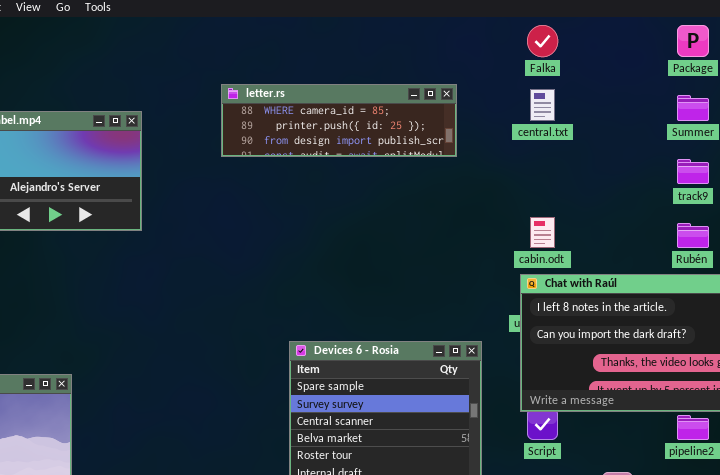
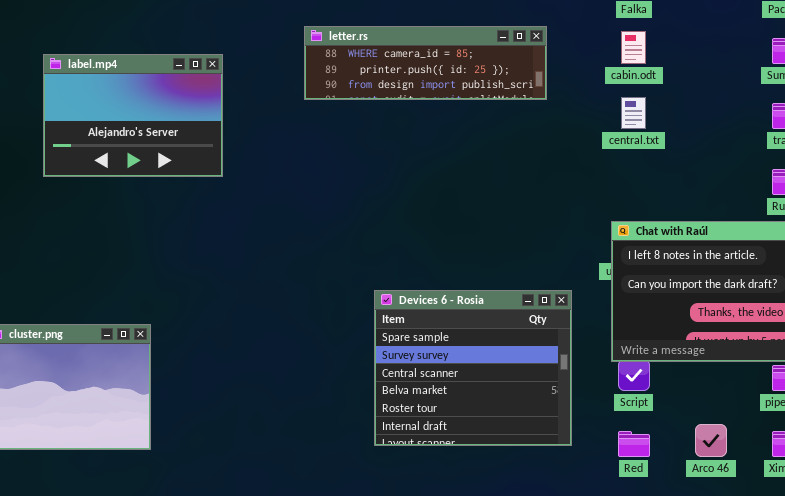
central.txt: [530,89,555,121] -> [621,97,646,129], moved
cabin.odt: [530,217,555,248] -> [621,31,646,64], moved

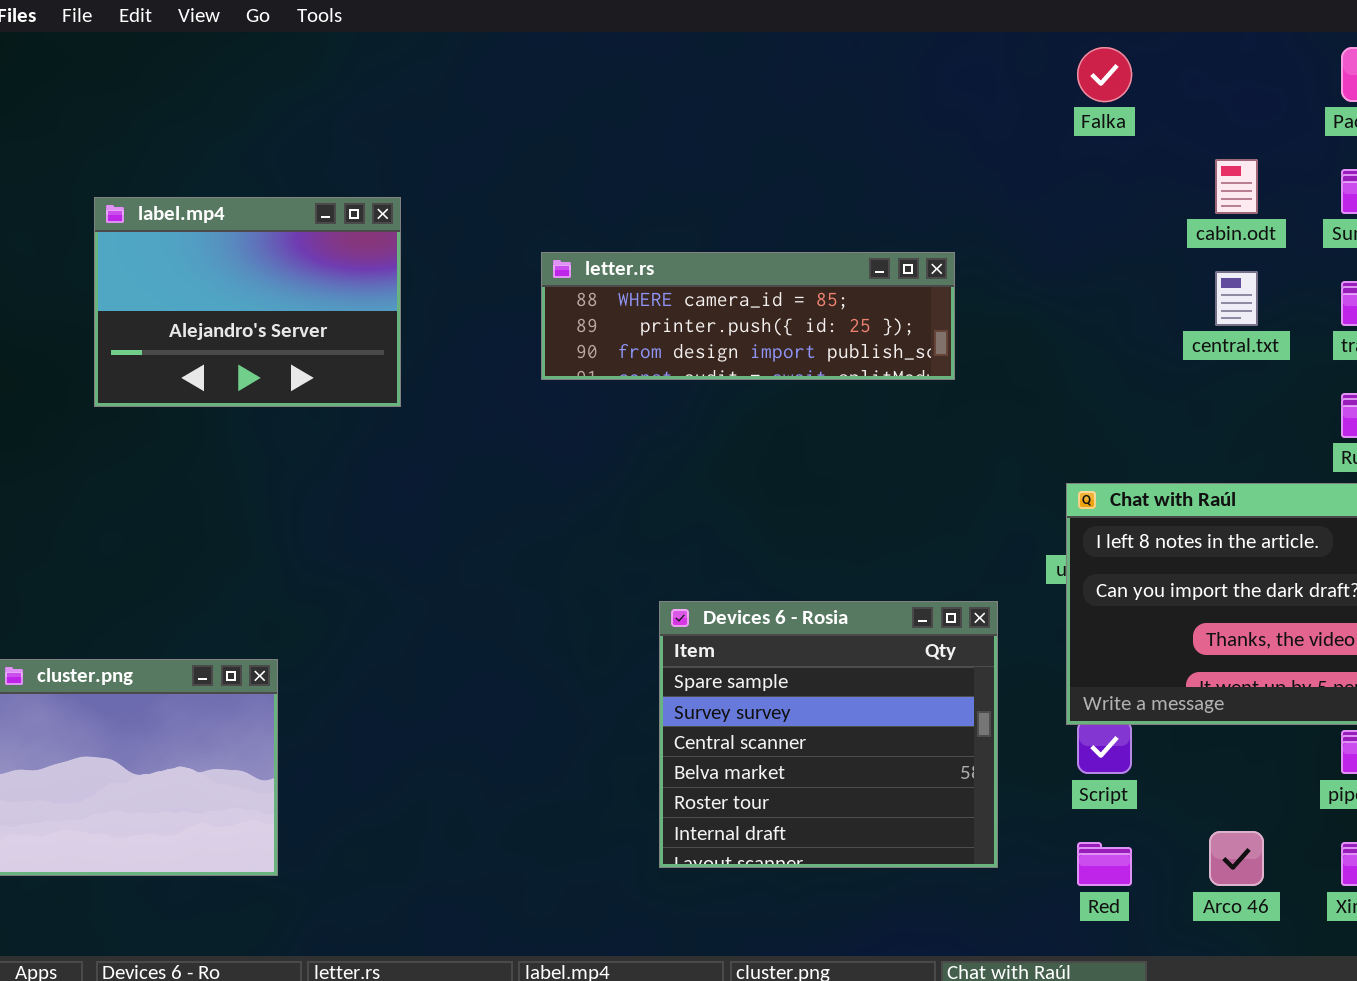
letter.rs: [304,26,547,100] -> [541,252,955,380], moved
cabin.odt: [621,31,646,64] -> [1215,159,1258,214], moved
central.txt: [621,97,646,129] -> [1215,271,1258,326], moved

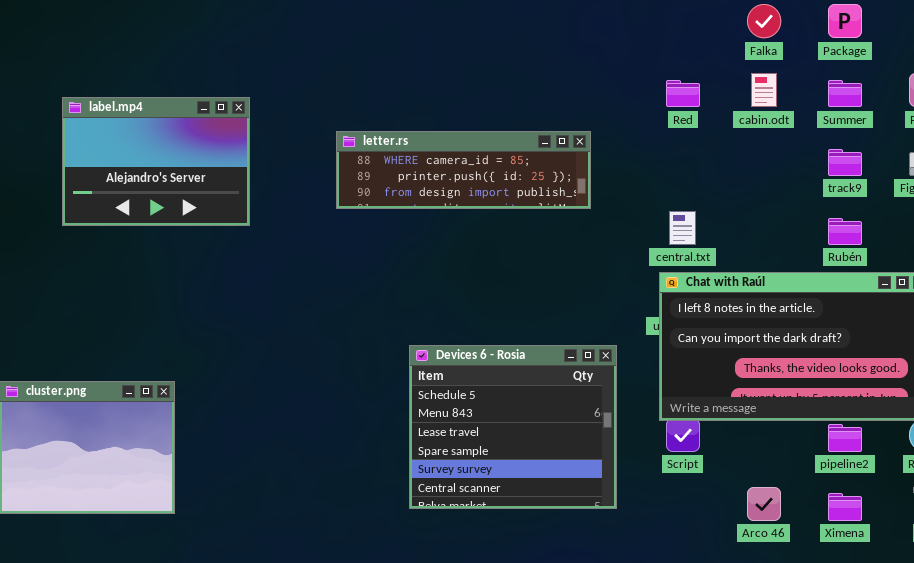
Falka: [1077,47,1132,102] -> [747,4,781,38], moved
central.txt: [1215,271,1258,326] -> [669,211,696,245], moved
Devices 6 - Rosia: [659,601,998,868] -> [409,345,617,509], scrolled up 3 rows
Red: [1077,842,1132,886] -> [666,80,700,107], moved

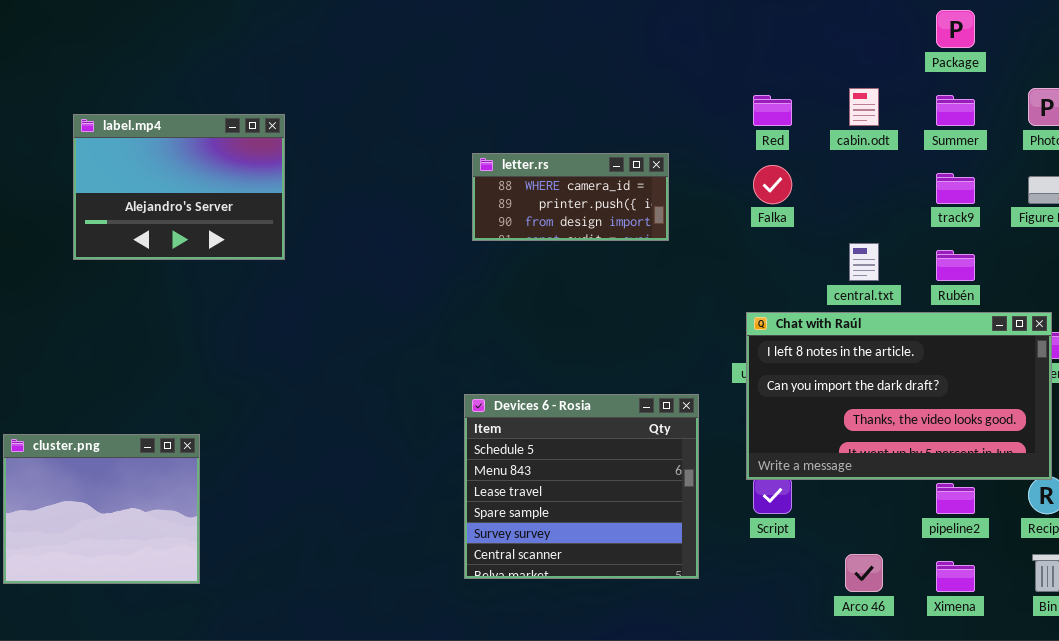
Falka: [747,4,781,38] -> [753,165,792,204], moved
letter.rs: [336,131,591,209] -> [472,153,669,241], resized
central.txt: [669,211,696,245] -> [849,243,879,281], moved

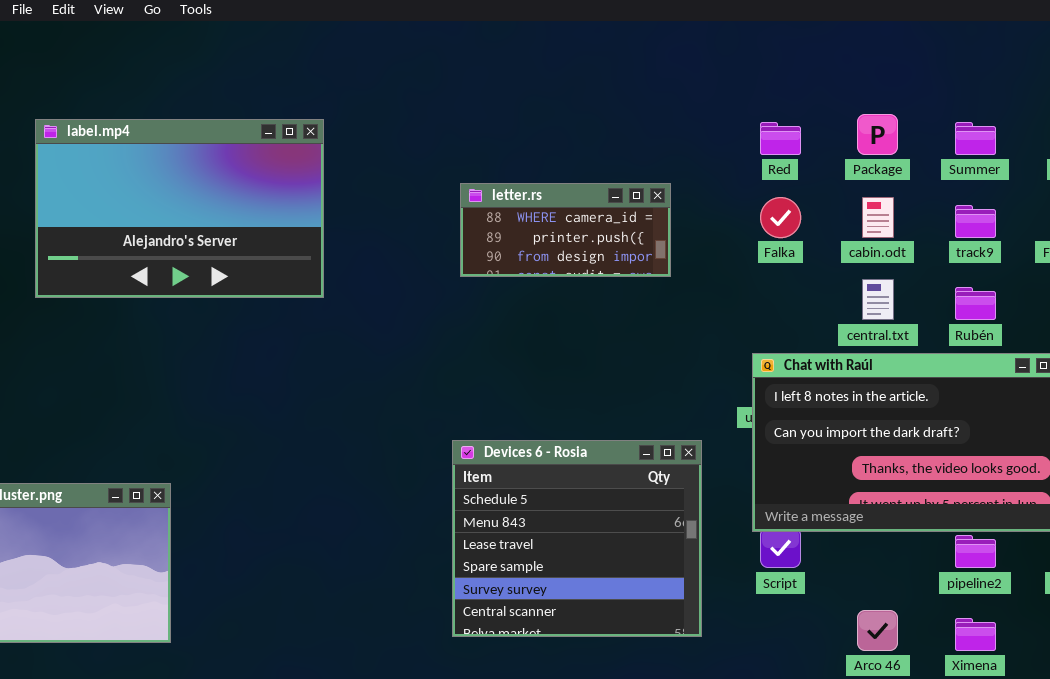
Package: [936,10,975,48] -> [857,114,898,155], moved
cabin.odt: [849,88,879,126] -> [862,197,894,238], moved
label.mp4: [73,114,285,260] -> [35,119,324,298], resized

